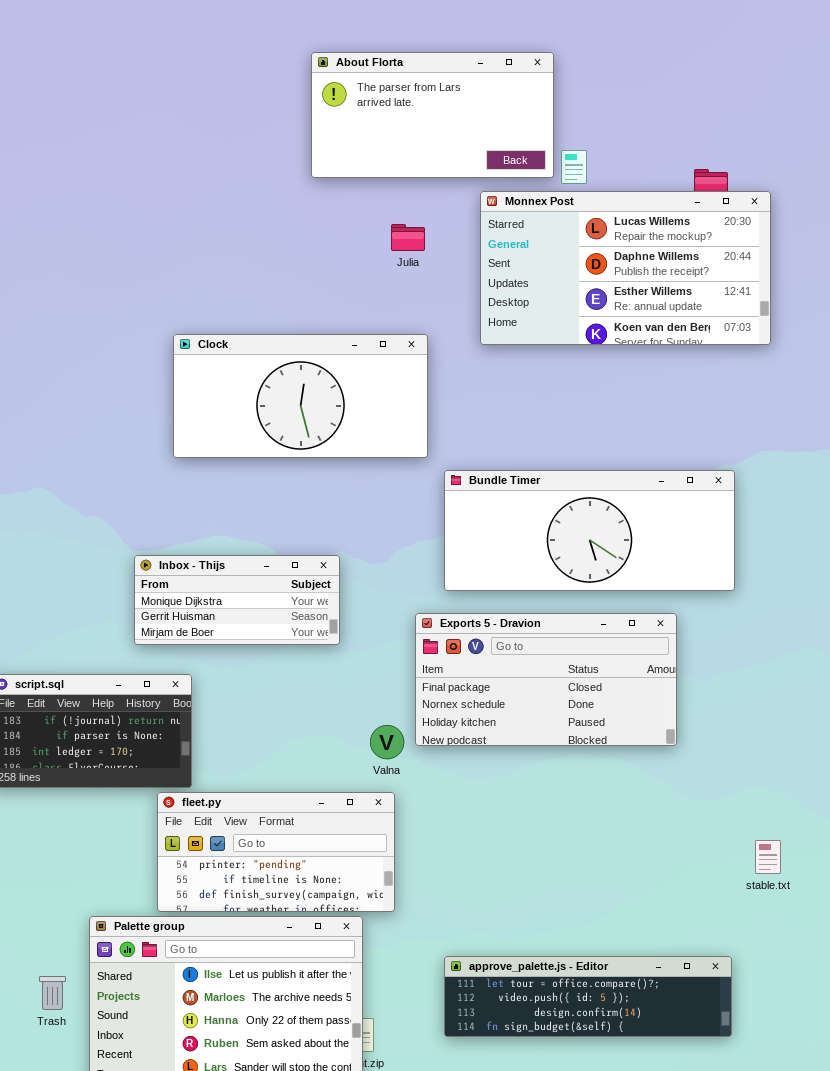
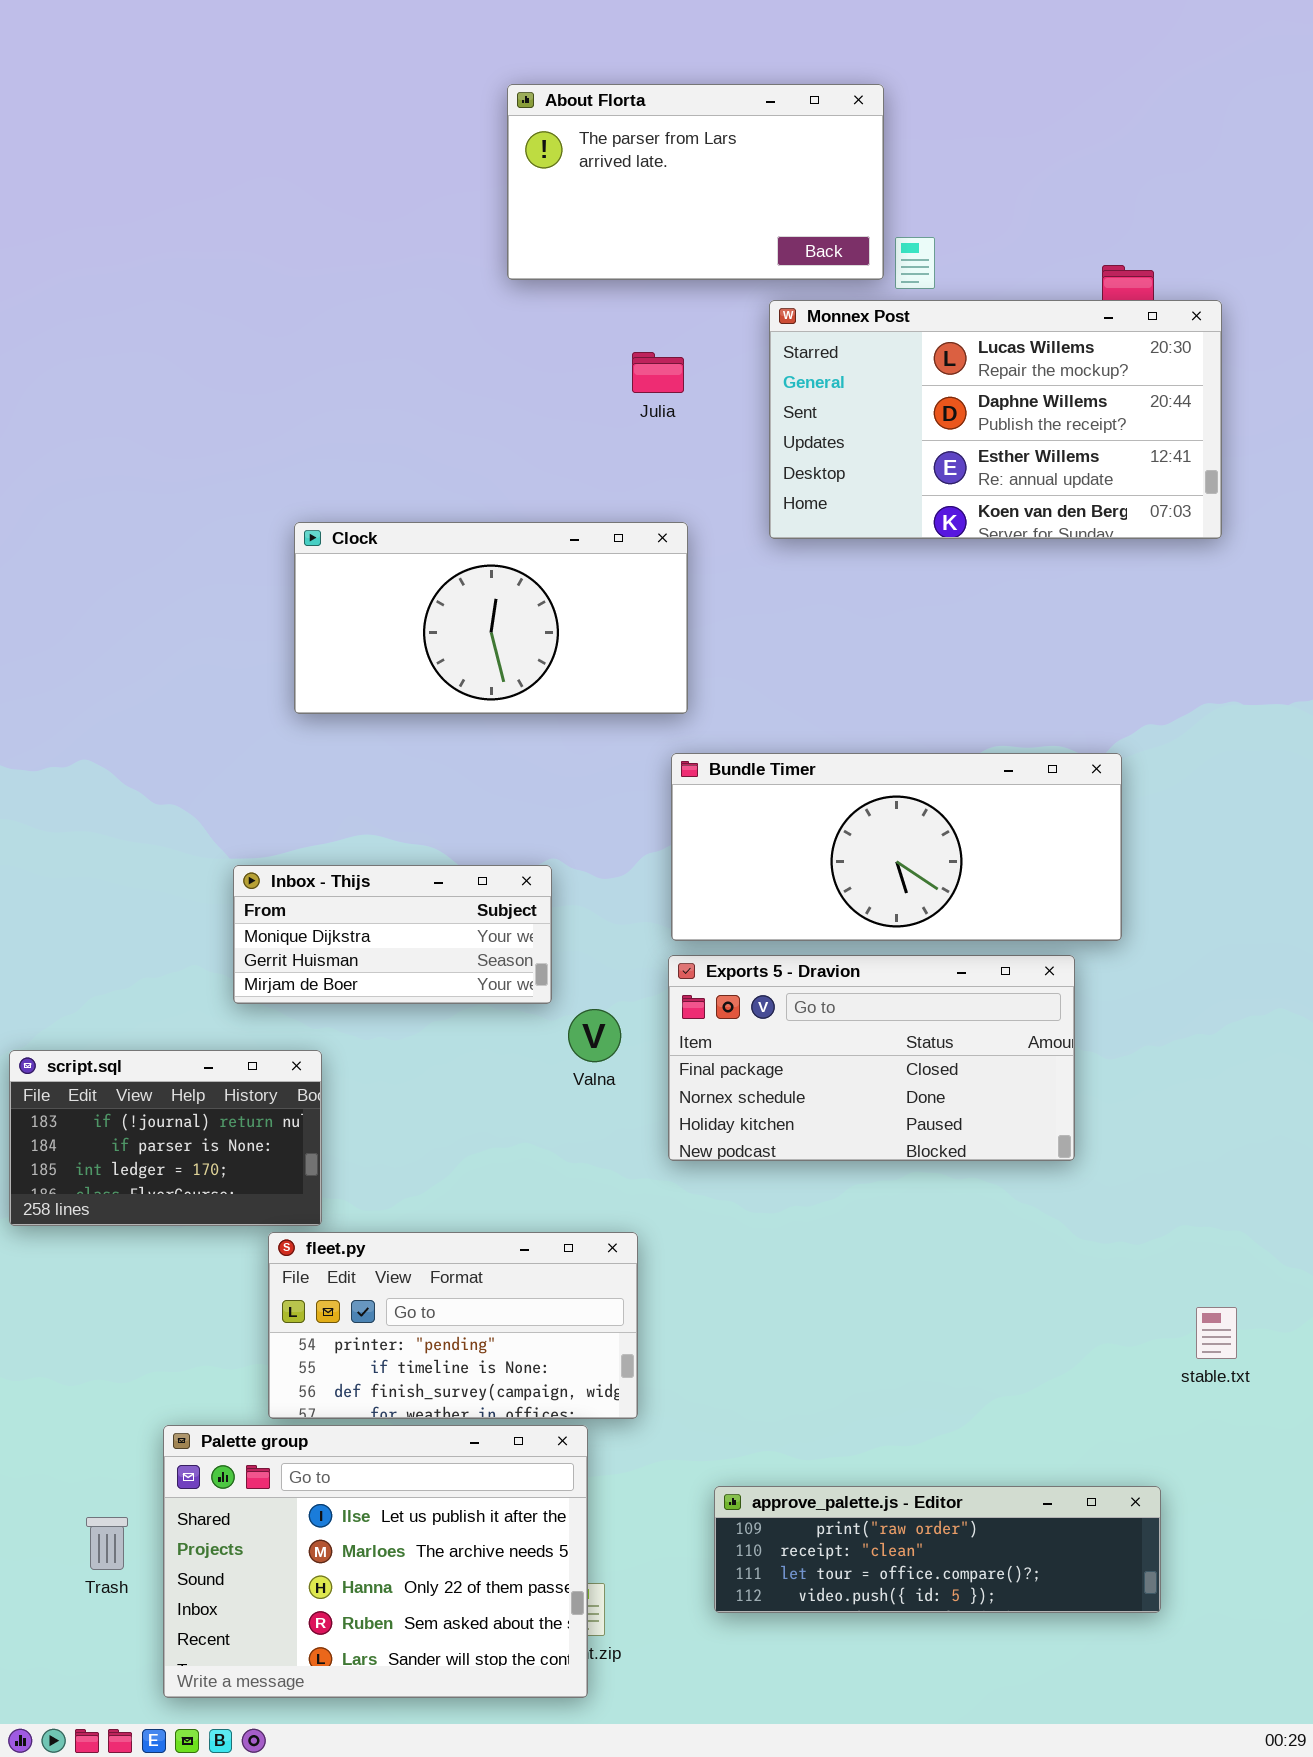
Bundle Timer: [444,470,735,591] -> [671,753,1122,941], moved
Valna: [370,725,404,759] -> [568,1009,621,1062], moved
approve_palette.js - Editor: [444,956,732,1037] -> [714,1486,1161,1613], scrolled up 2 rows

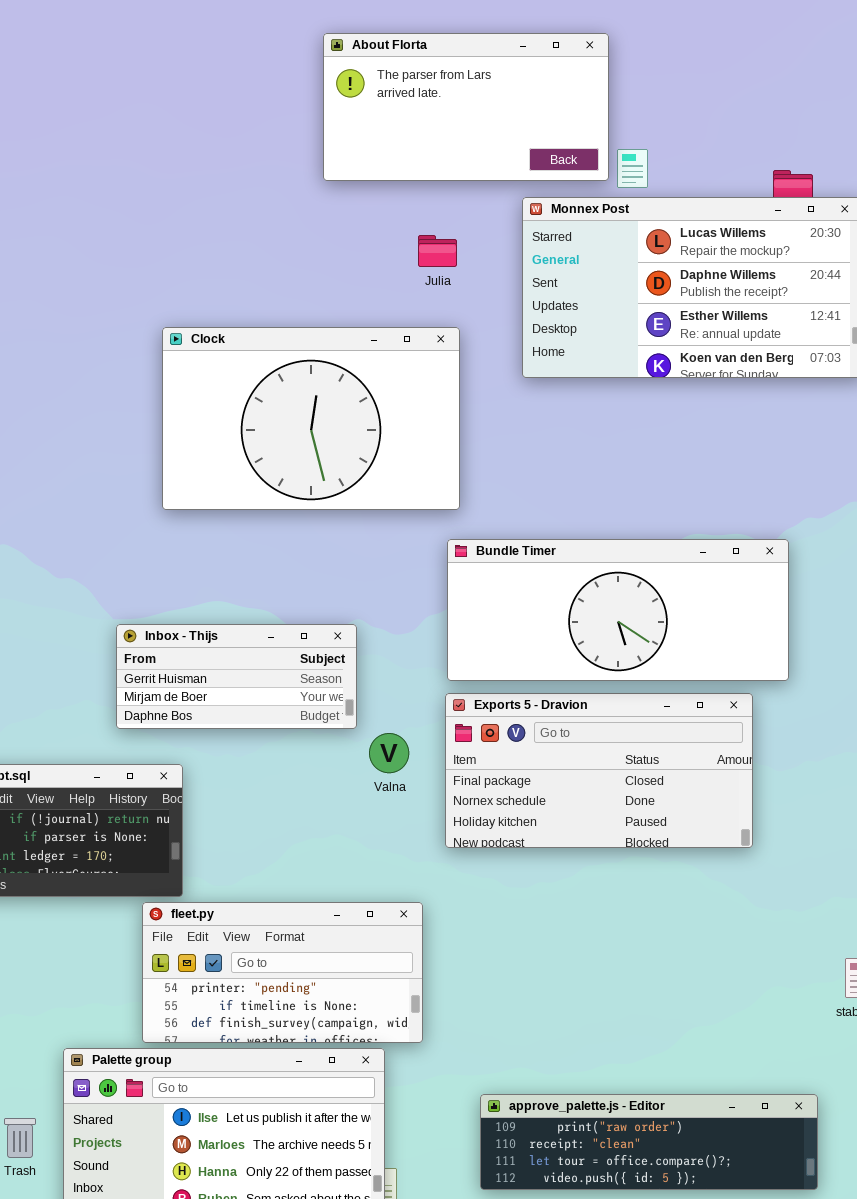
Clock: [294,522,688,714] -> [162,327,460,510], resized
Inbox - Thijs: [233,865,552,1004] -> [116,624,357,729], scrolled down 1 row

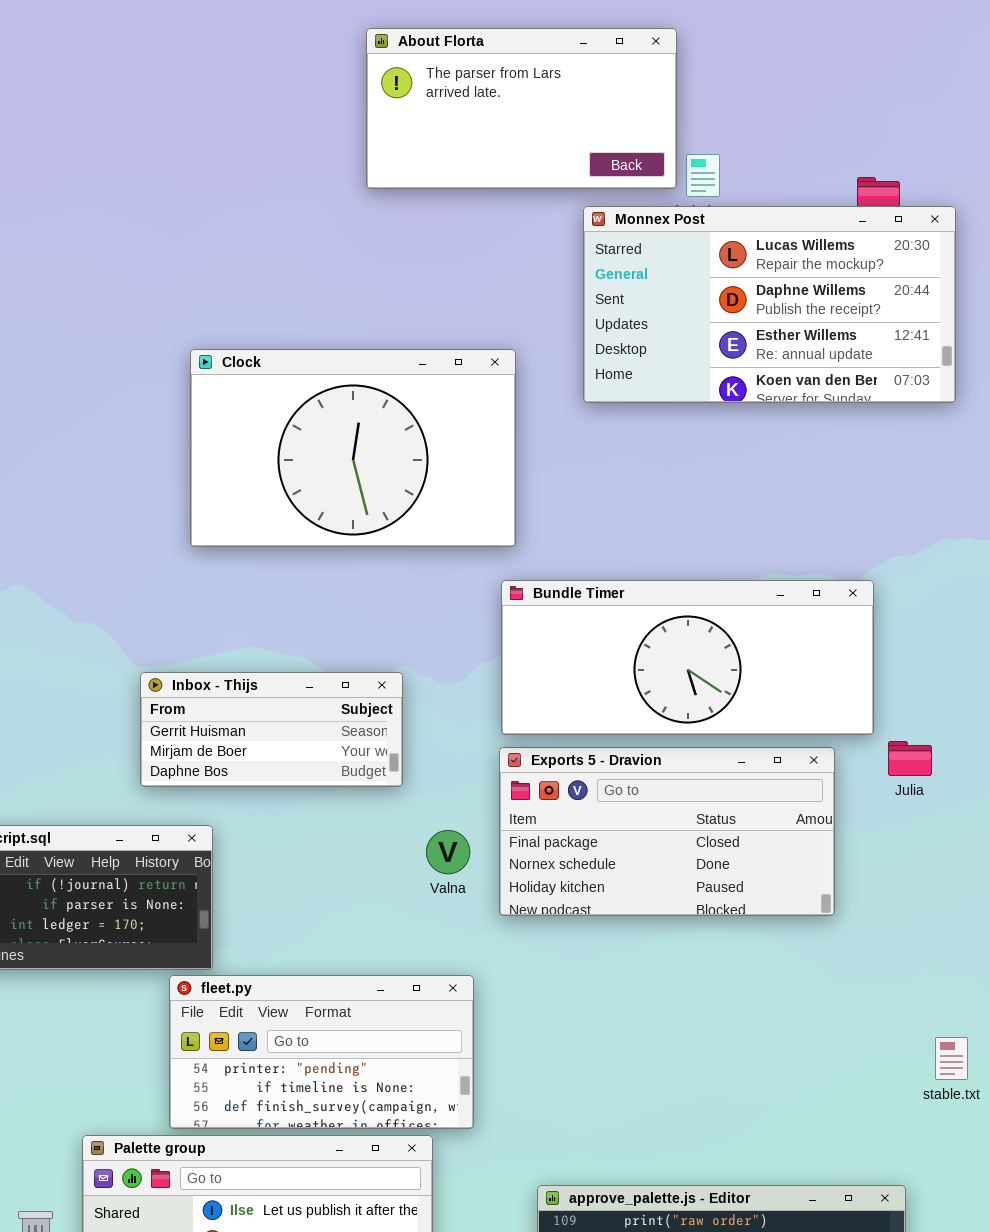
Julia: [418,235,457,267] -> [888,741,932,776], moved
Valna: [369,733,409,773] -> [426,830,470,874], moved

